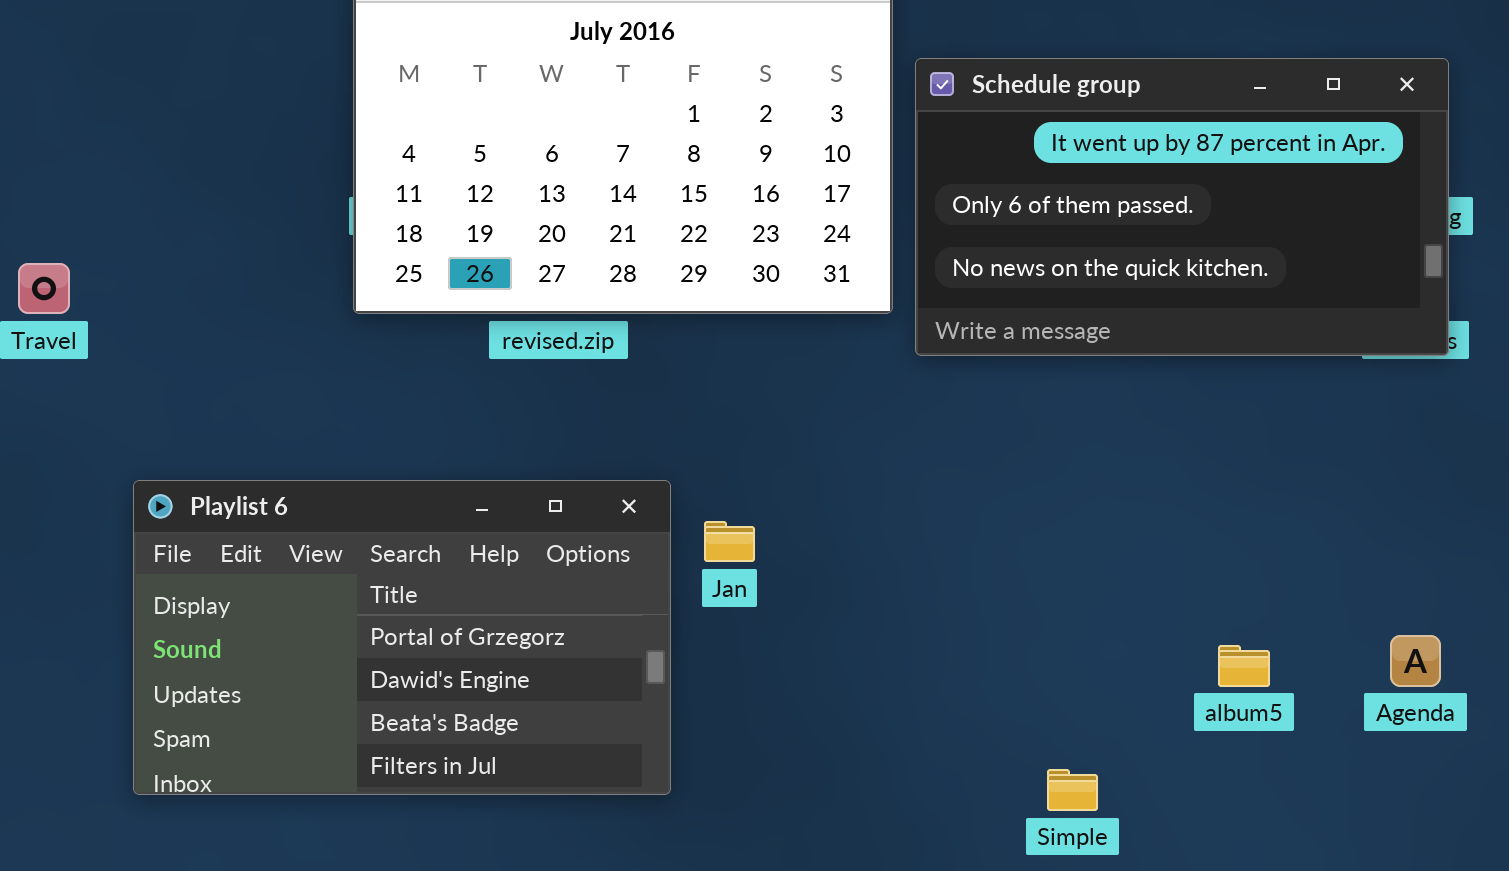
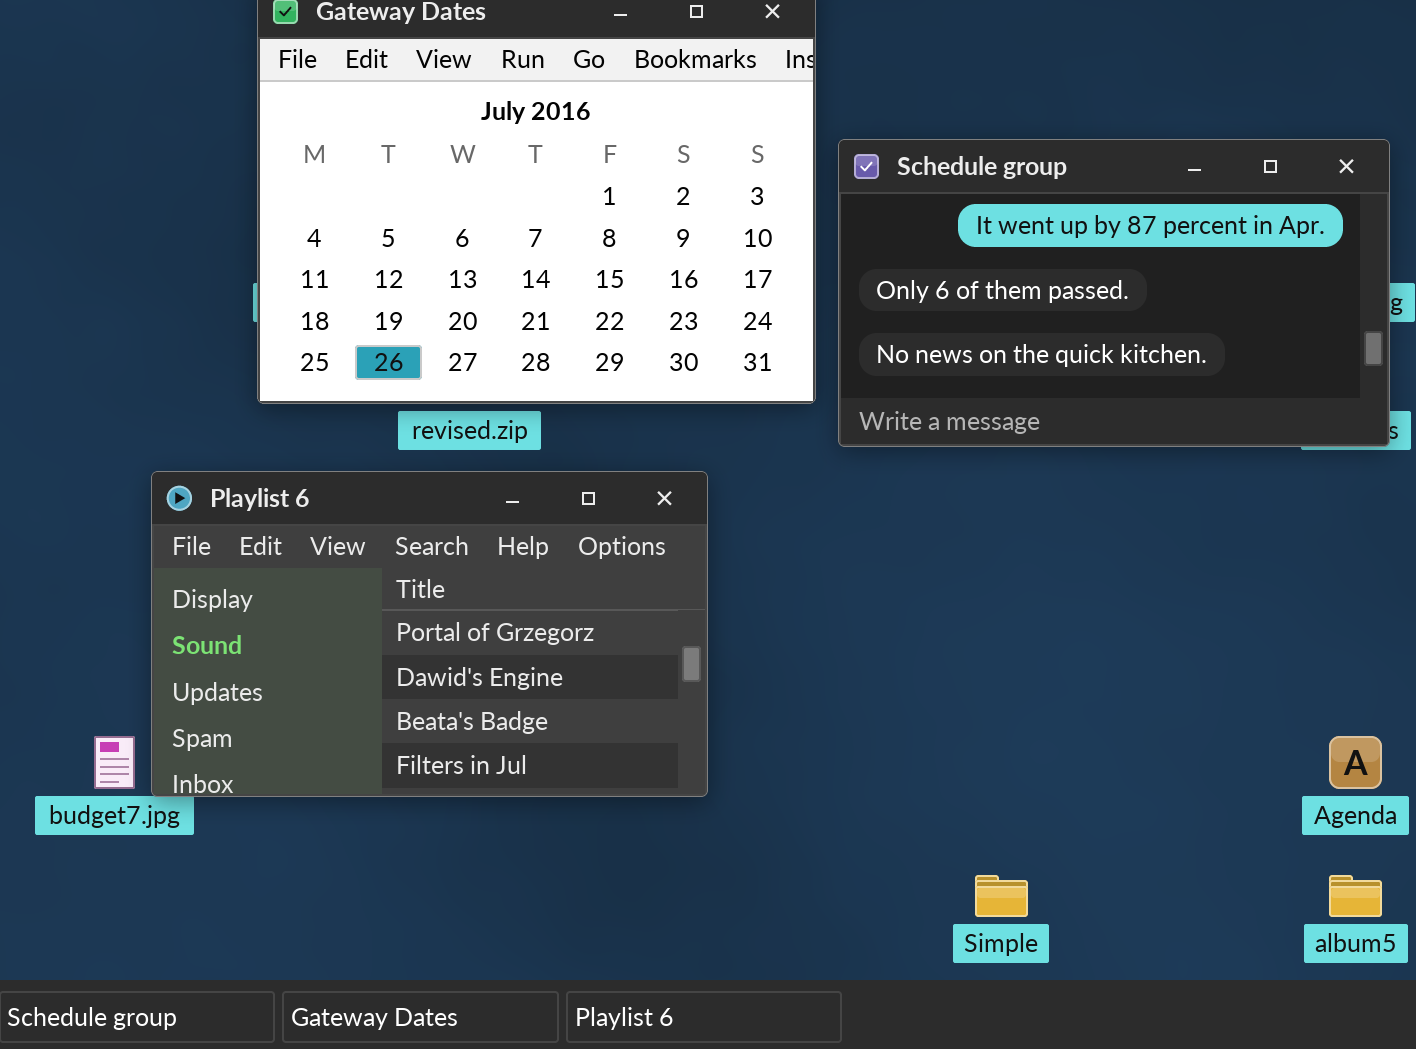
Playlist 6: [133,480,671,795] -> [151,471,708,797], moved
album5: [1218,645,1270,687] -> [1329,875,1382,917], moved

